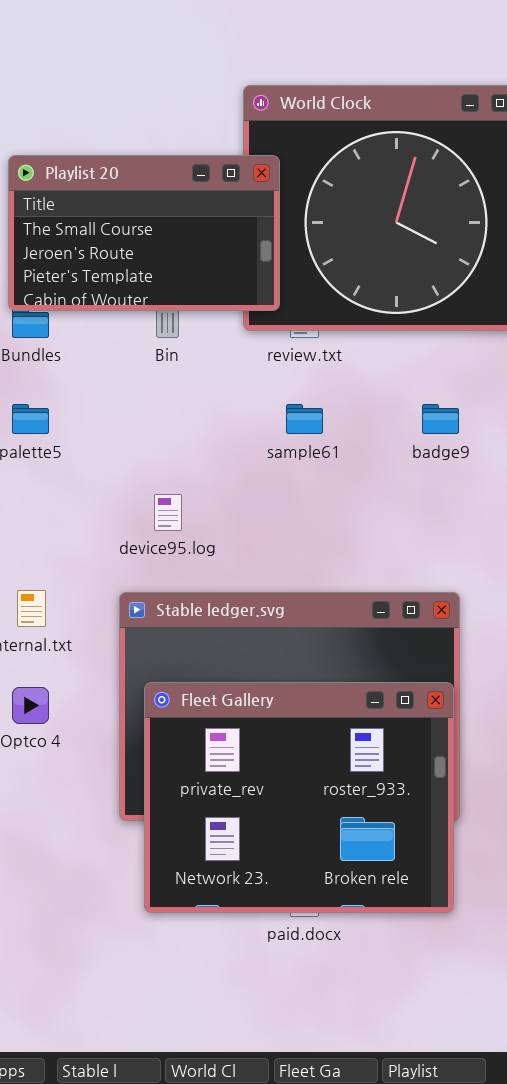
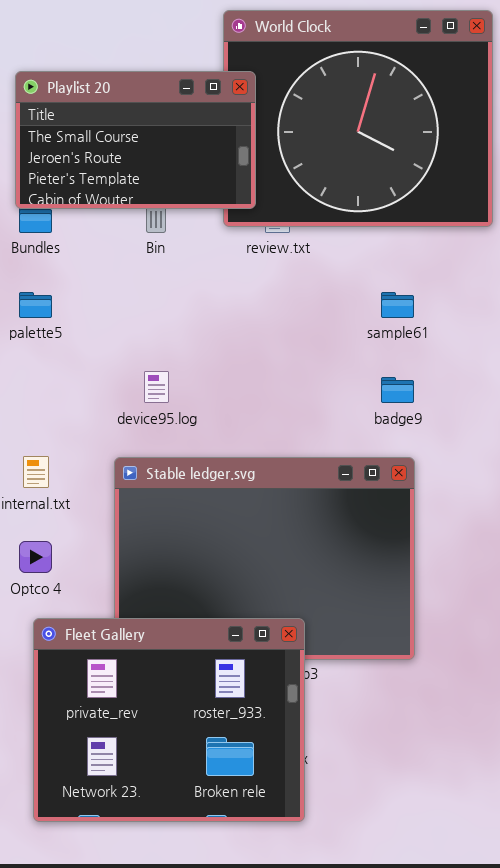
sample61: [286,404,323,434] -> [381,292,414,318], moved
badge9: [422,404,459,434] -> [381,377,414,403], moved
Fleet Gallery: [144,682,454,913] -> [33,618,305,822], moved

